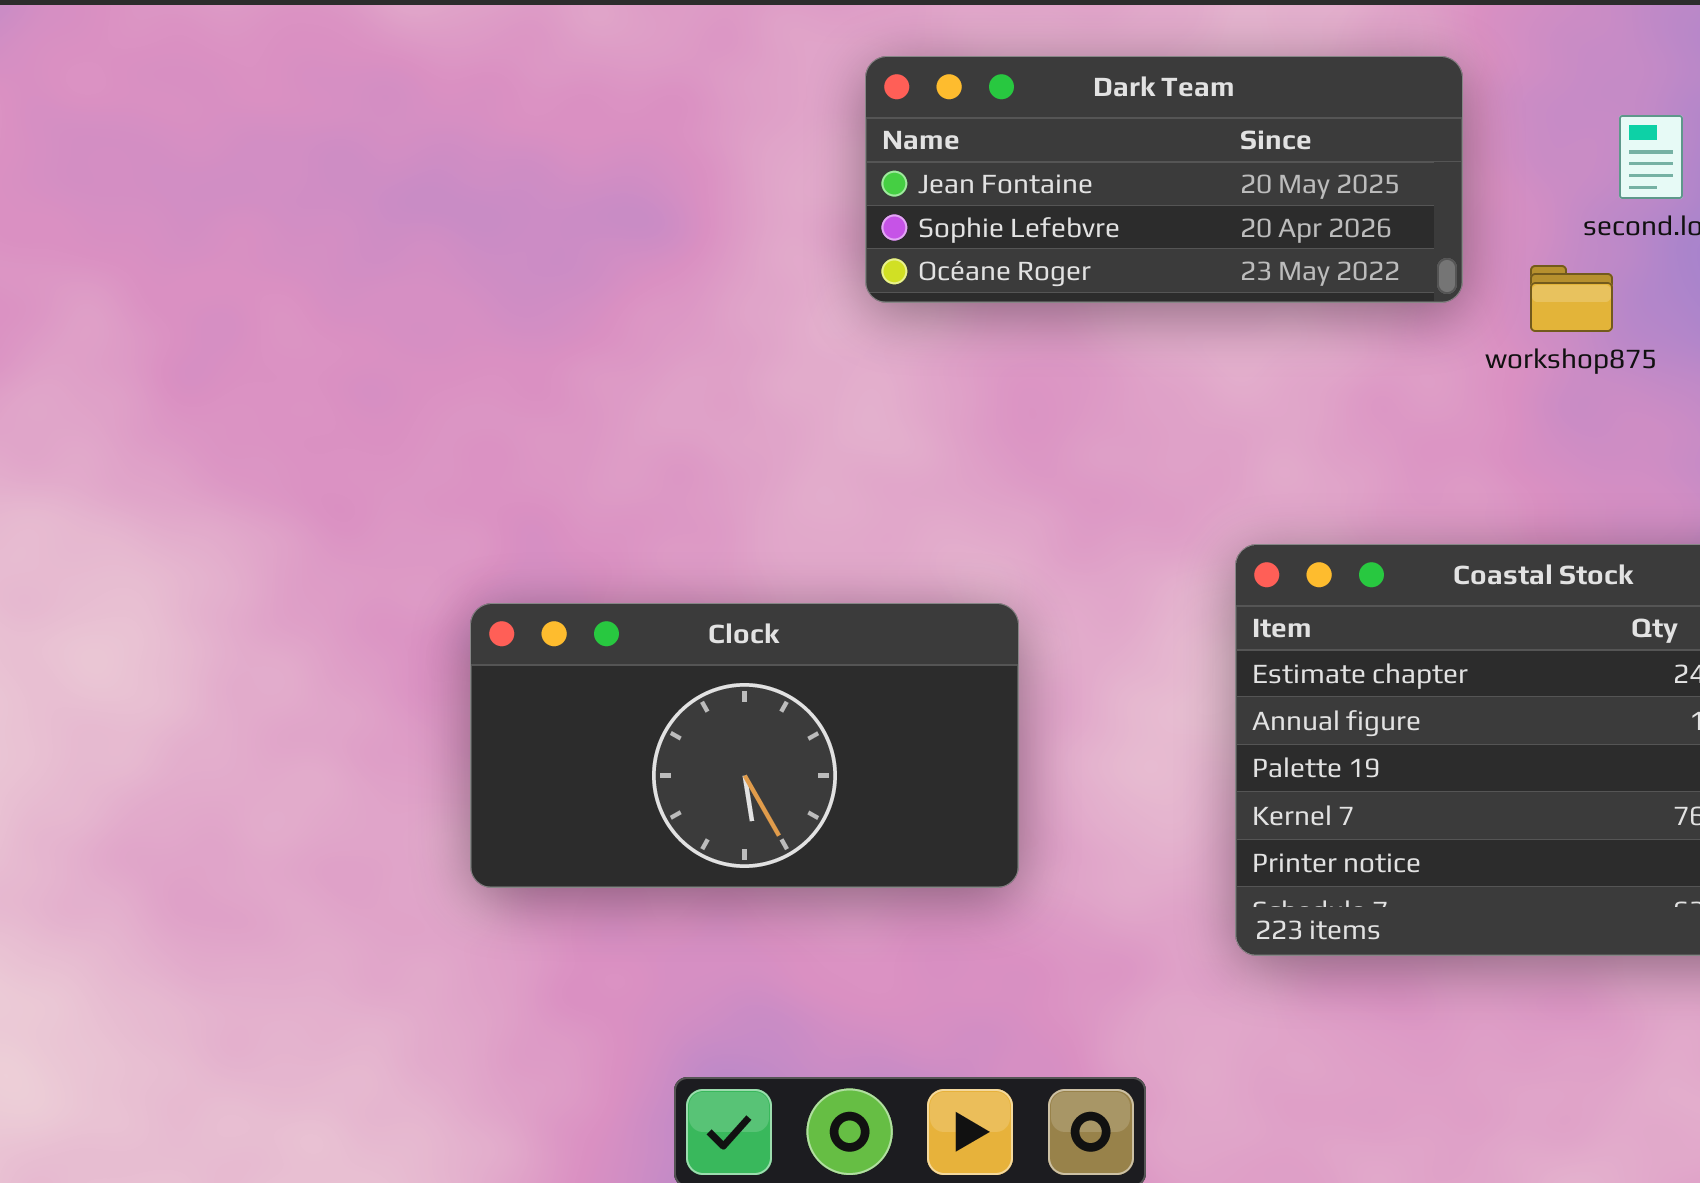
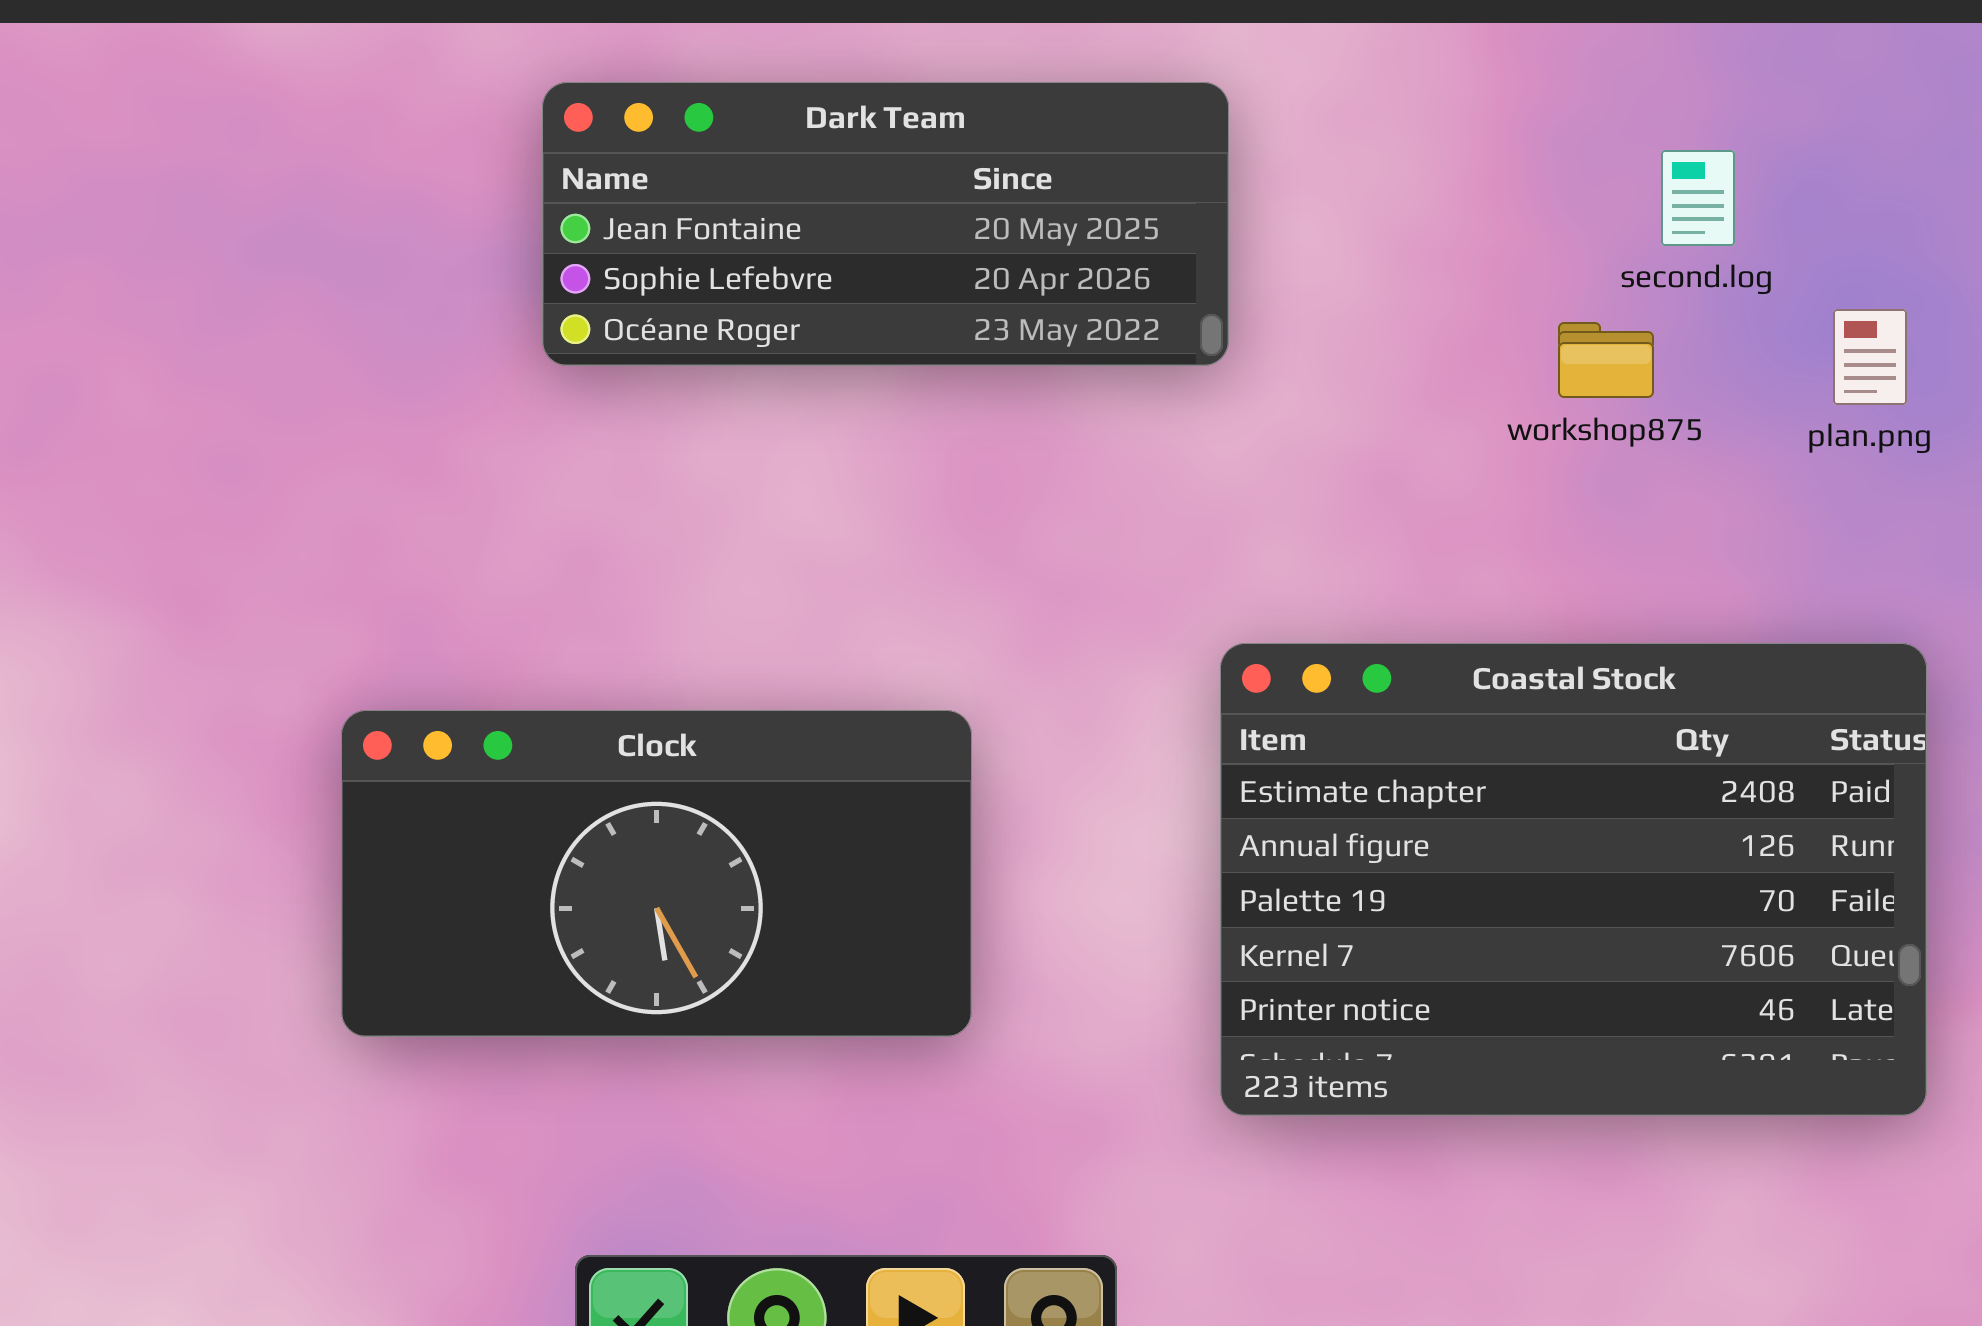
Dark Team: [865,56,1463,303] -> [542,82,1229,366], moved

